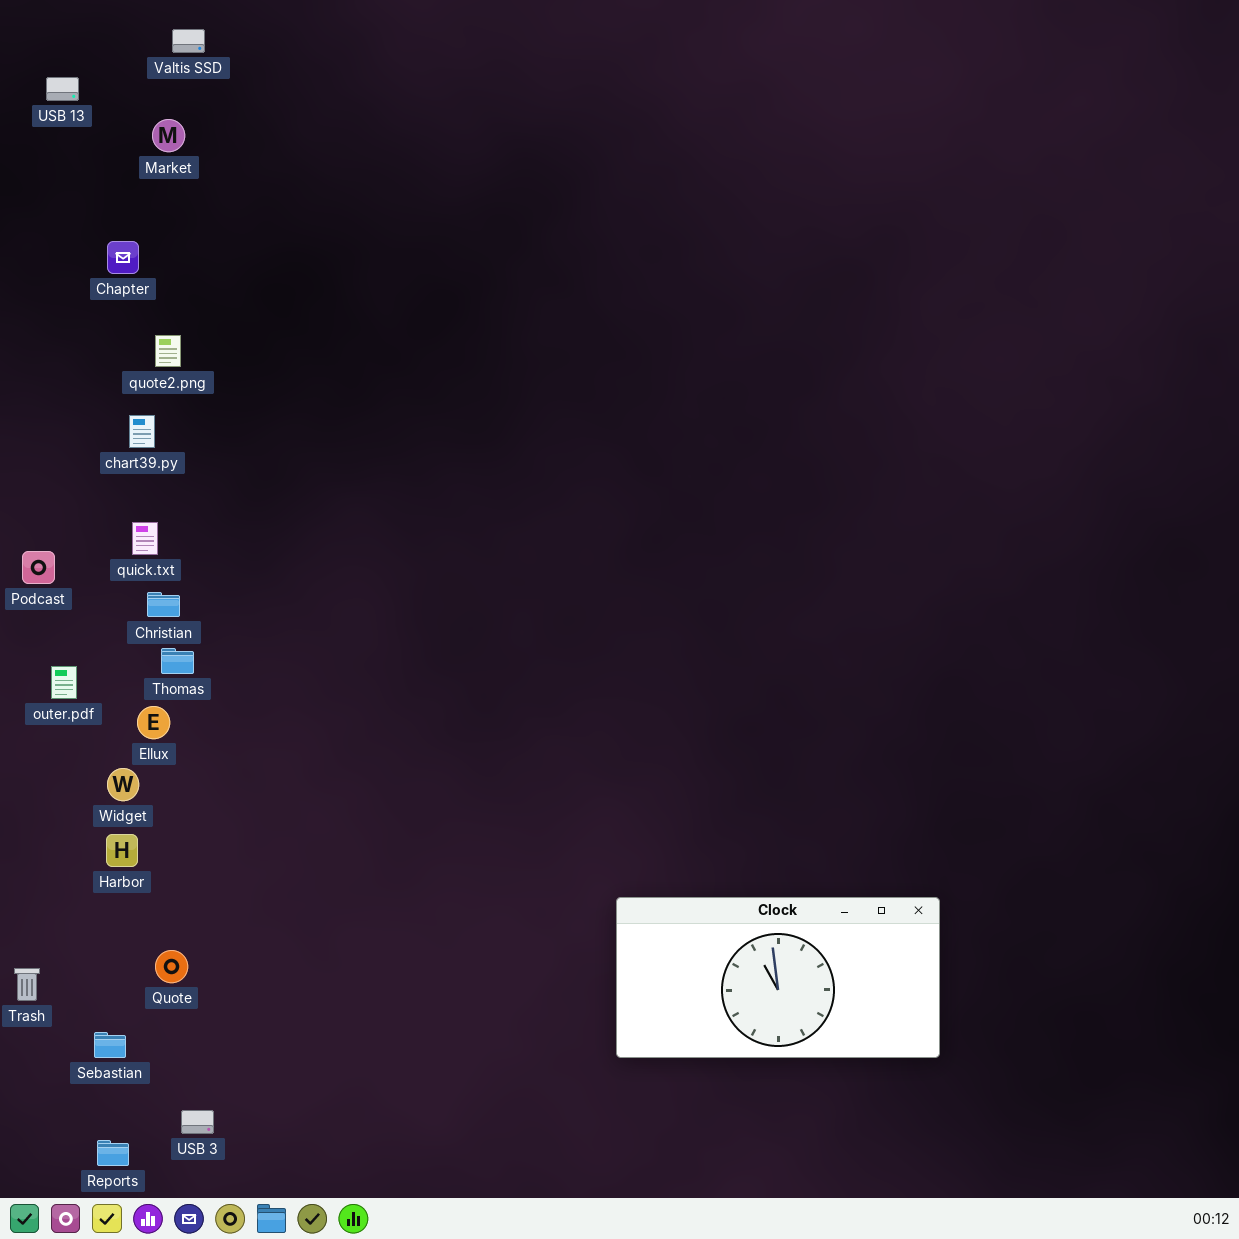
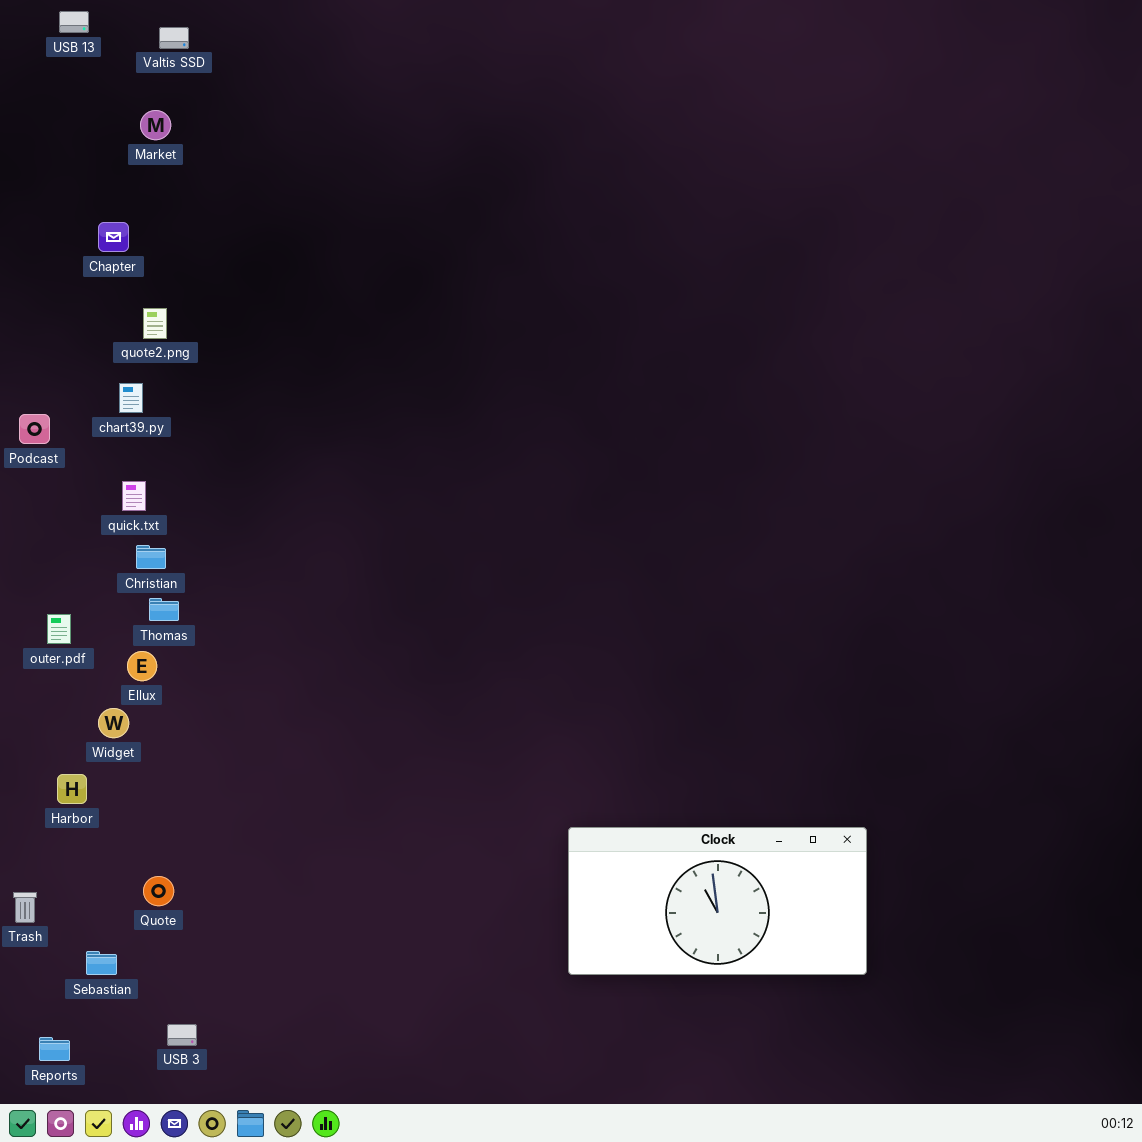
USB 13: [46,77,79,101] -> [59,11,89,33], moved
Podcast: [22,551,55,584] -> [19,414,50,444], moved
Harbor: [106,834,138,867] -> [57,774,87,804], moved
Reports: [97,1140,129,1166] -> [39,1037,70,1061], moved

